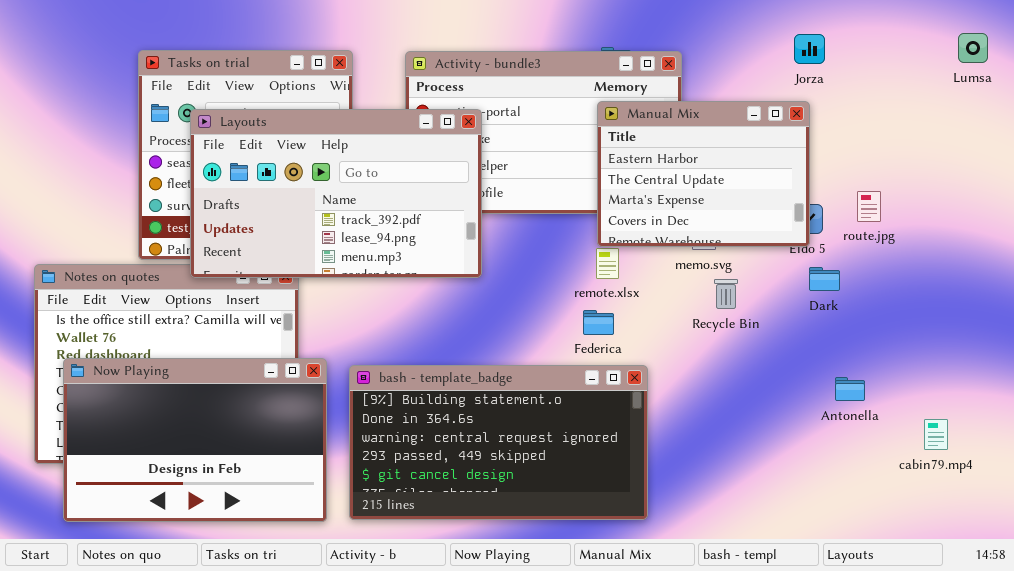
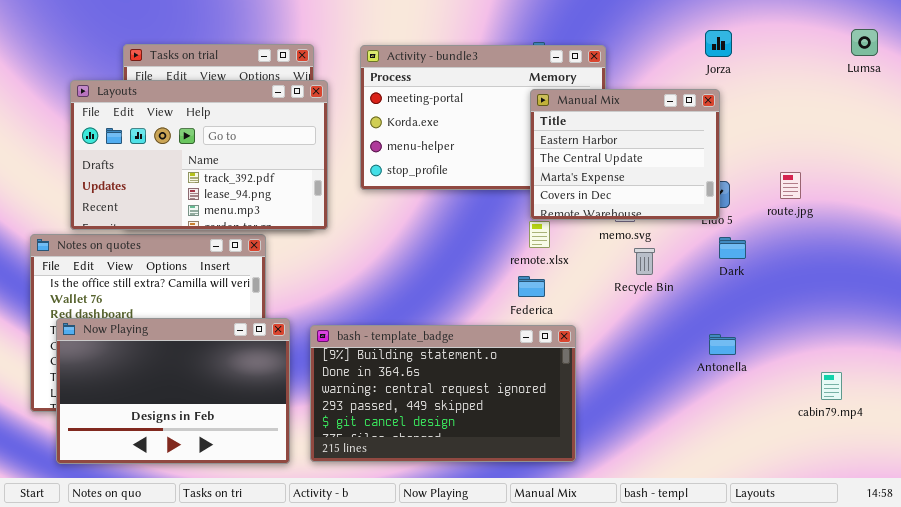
Layouts: [190,109,482,278] -> [70,80,328,230], moved
route.jpg: [857,191,881,222] -> [780,172,801,199], moved
Antonella: [835,377,865,401] -> [709,334,736,355], moved

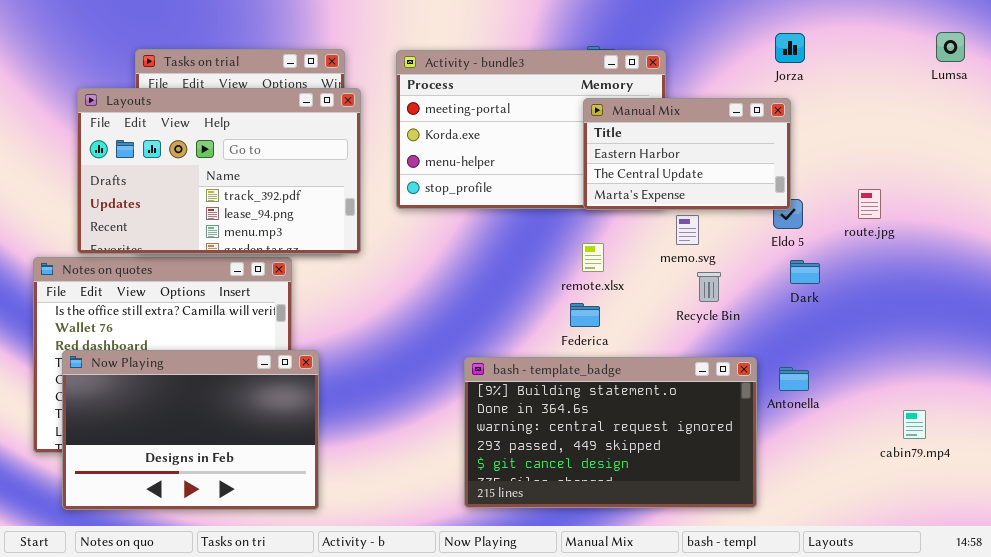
Manual Mix: [530,89,720,220] -> [583,98,791,210], resized
bash - template_badge: [310,325,576,462] -> [464,357,757,508], moved

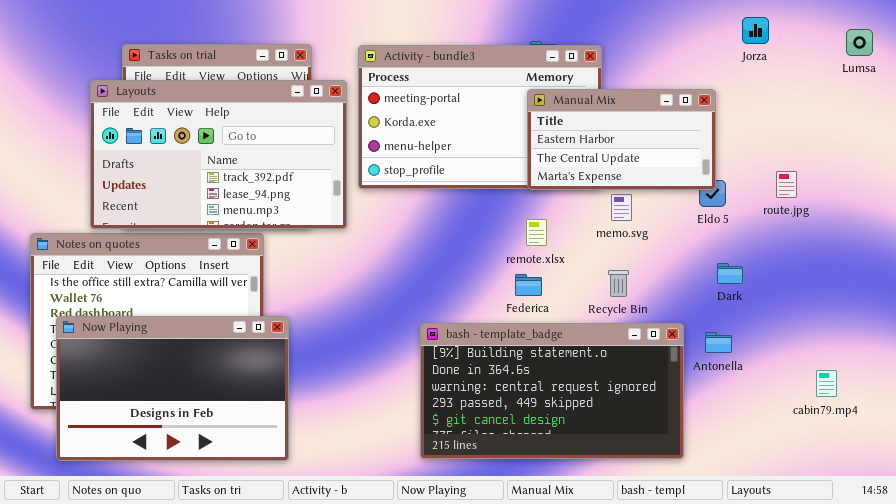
Jorza: [775,33,805,63] -> [742,17,769,44], moved
Layouts: [77,88,361,254] -> [90,80,347,229], moved
Dark: [790,260,820,284] -> [717,263,743,284], moved
Recycle Bin: [697,272,721,302] -> [608,270,629,297], moved

